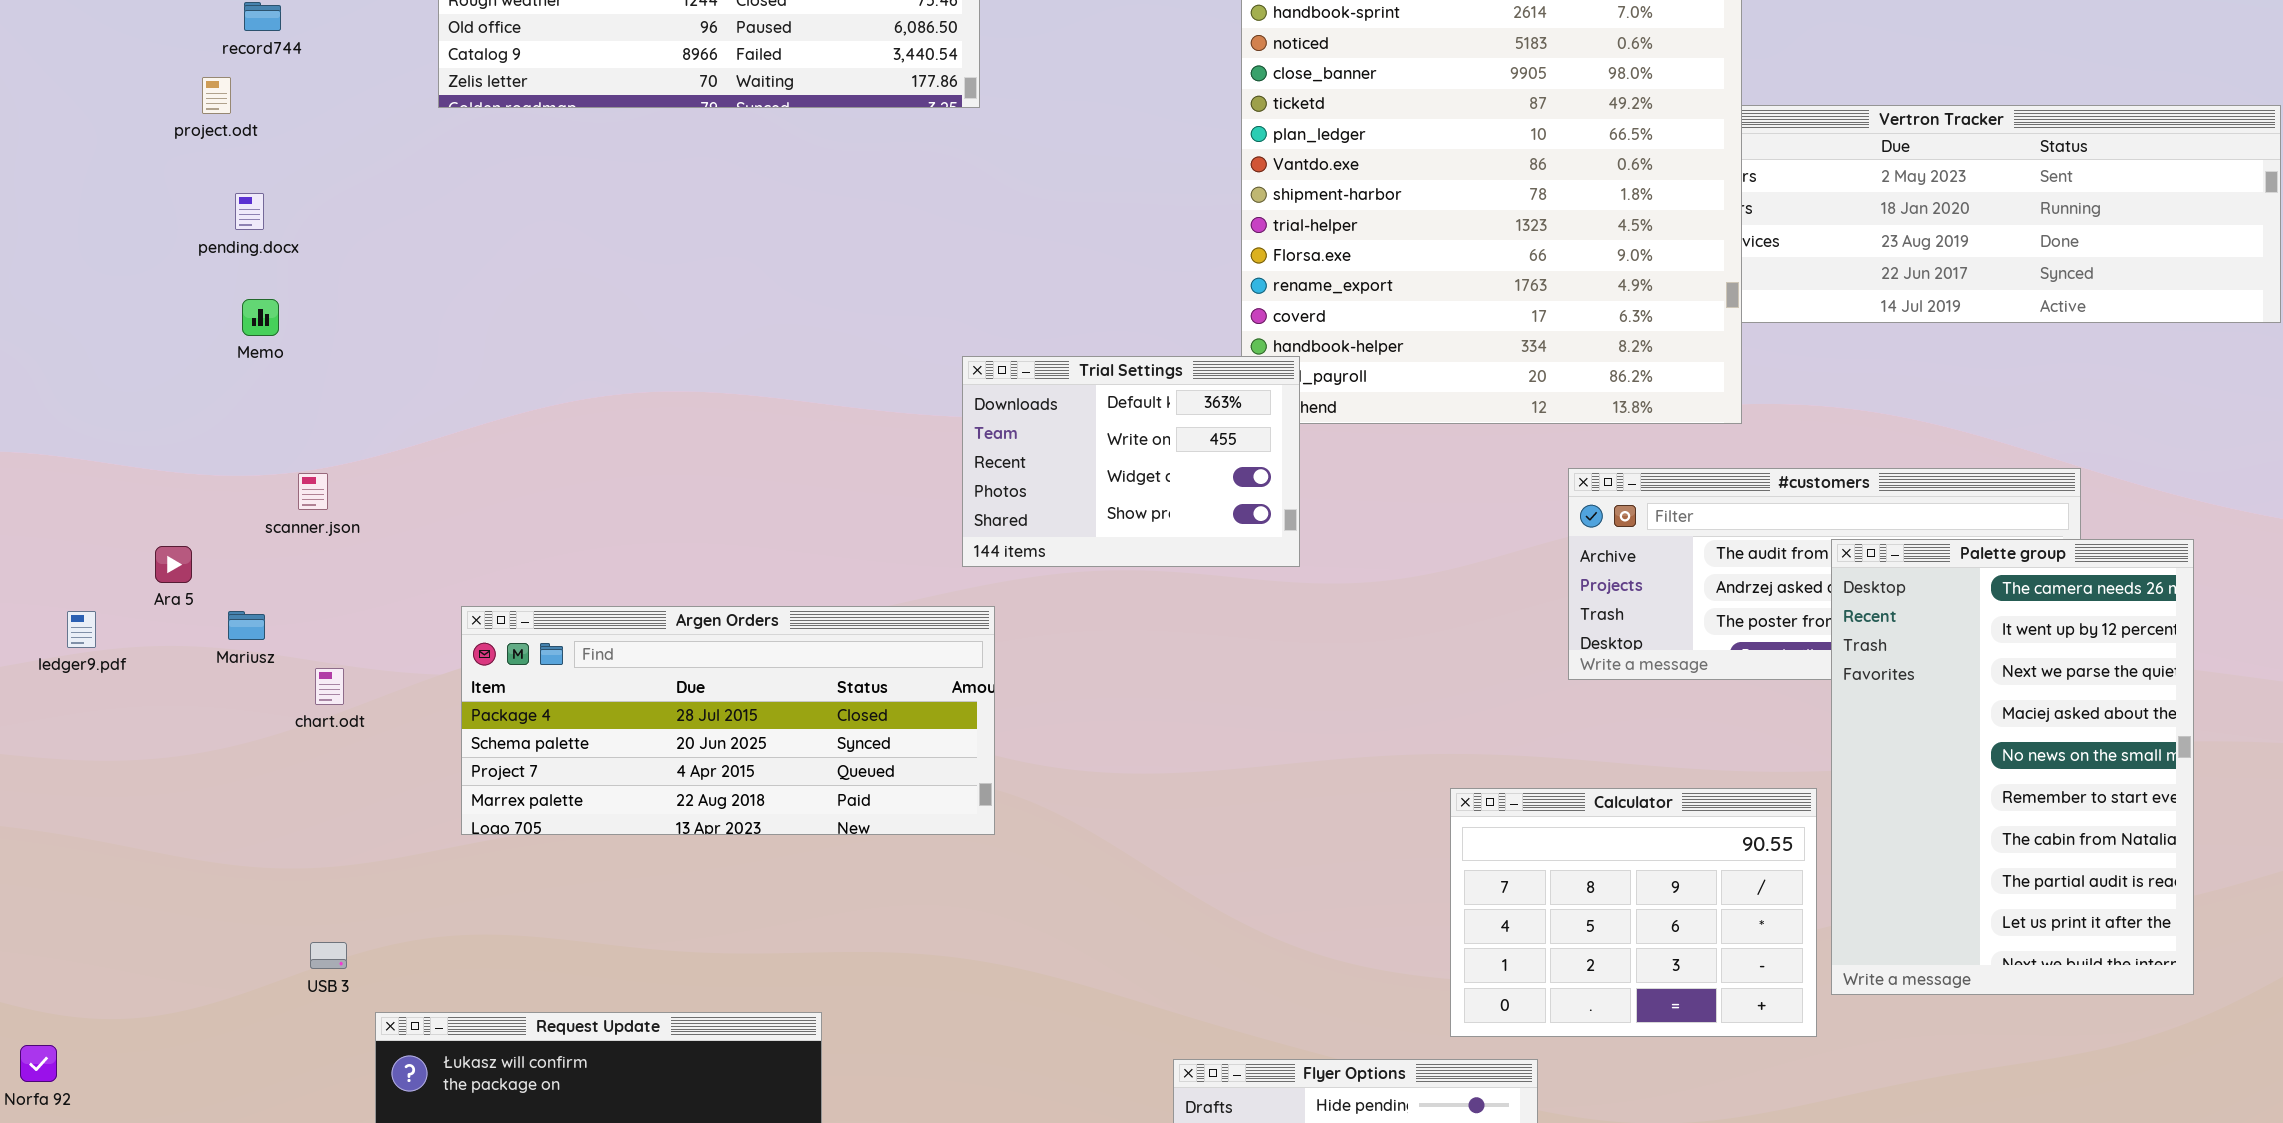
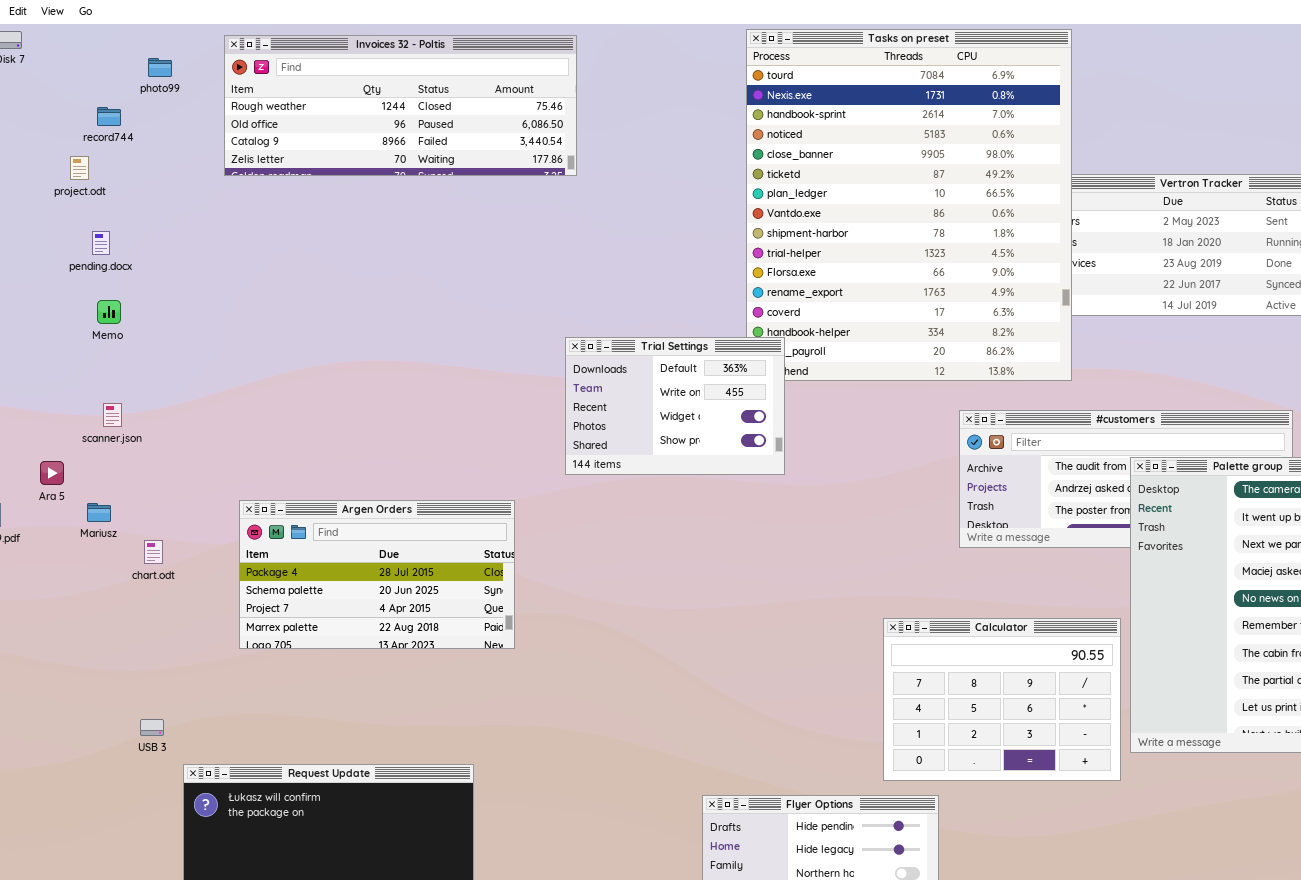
scanner.json: [298,473,328,510] -> [103,403,122,427], moved
Argen Orders: [461,606,995,835] -> [239,500,515,649], resized

